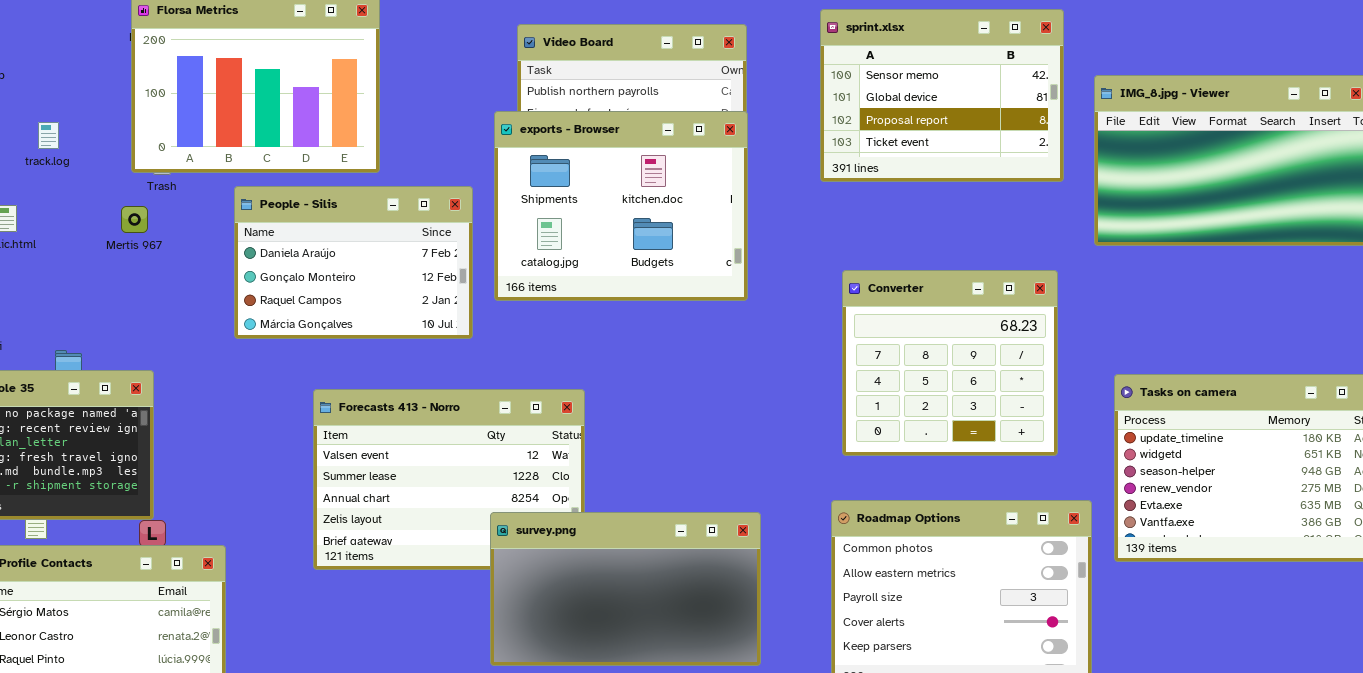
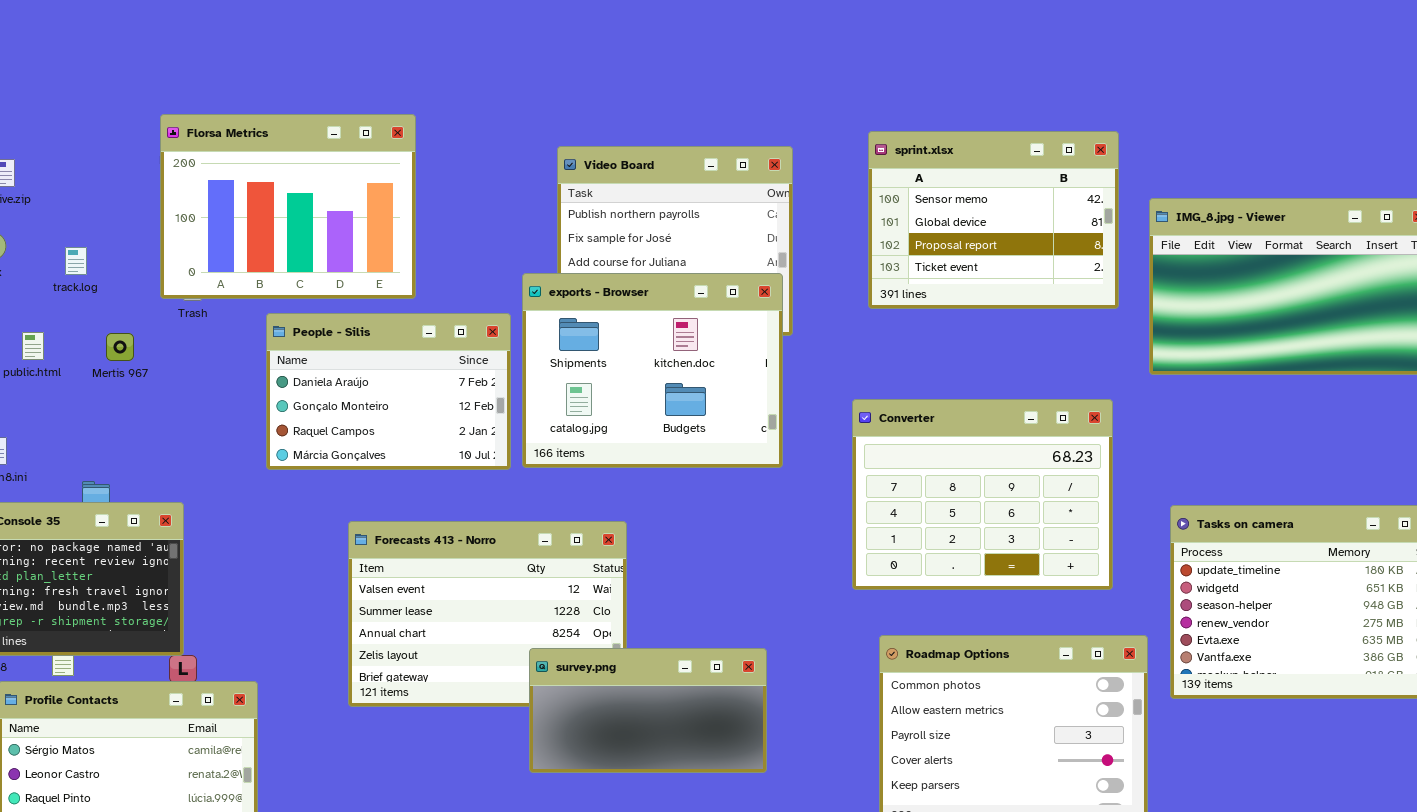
exports - Browser: [494,111,748,301] -> [522,273,783,468], moved
Mertis 967: [121,206,148,233] -> [106,333,134,361], moved
Converter: [842,270,1058,456] -> [852,399,1113,590], resized
survey.png: [490,512,761,666] -> [529,648,767,773], resized

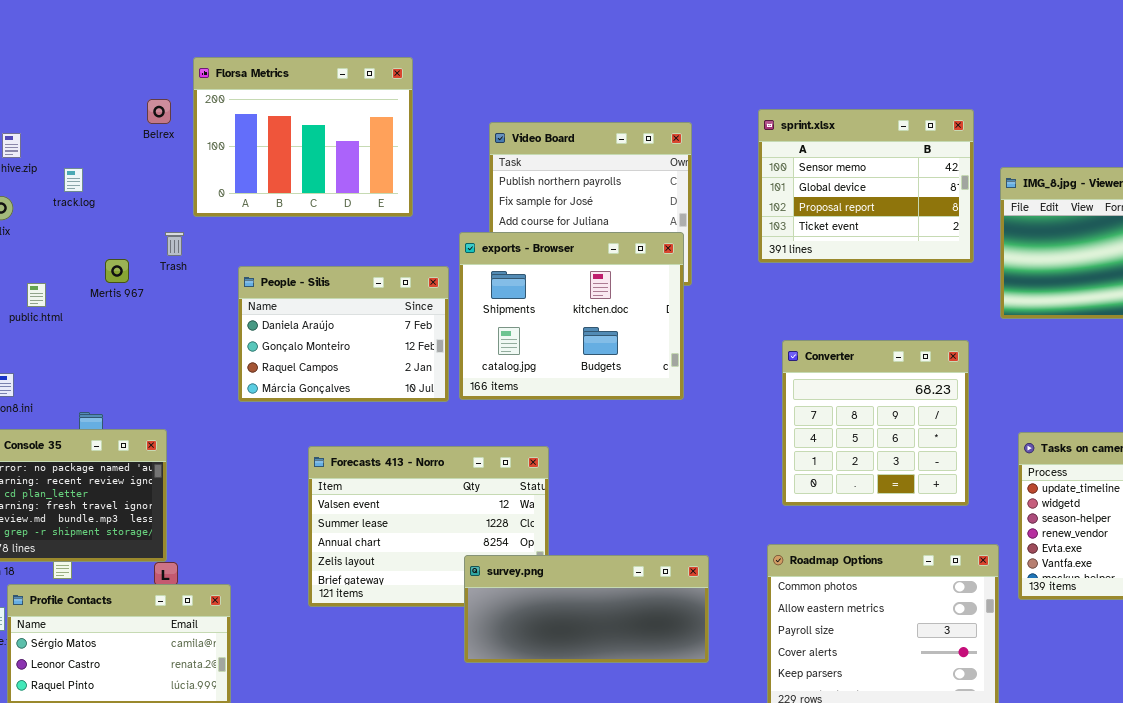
Florsa Metrics: [160,114,416,299] -> [193,57,413,217], moved
track.log: [65,247,87,275] -> [64,168,83,192], moved
Mertis 967: [106,333,134,361] -> [105,259,129,283], moved
Converter: [852,399,1113,590] -> [782,340,969,506], resized
survey.png: [529,648,767,773] -> [464,555,709,663], resized

